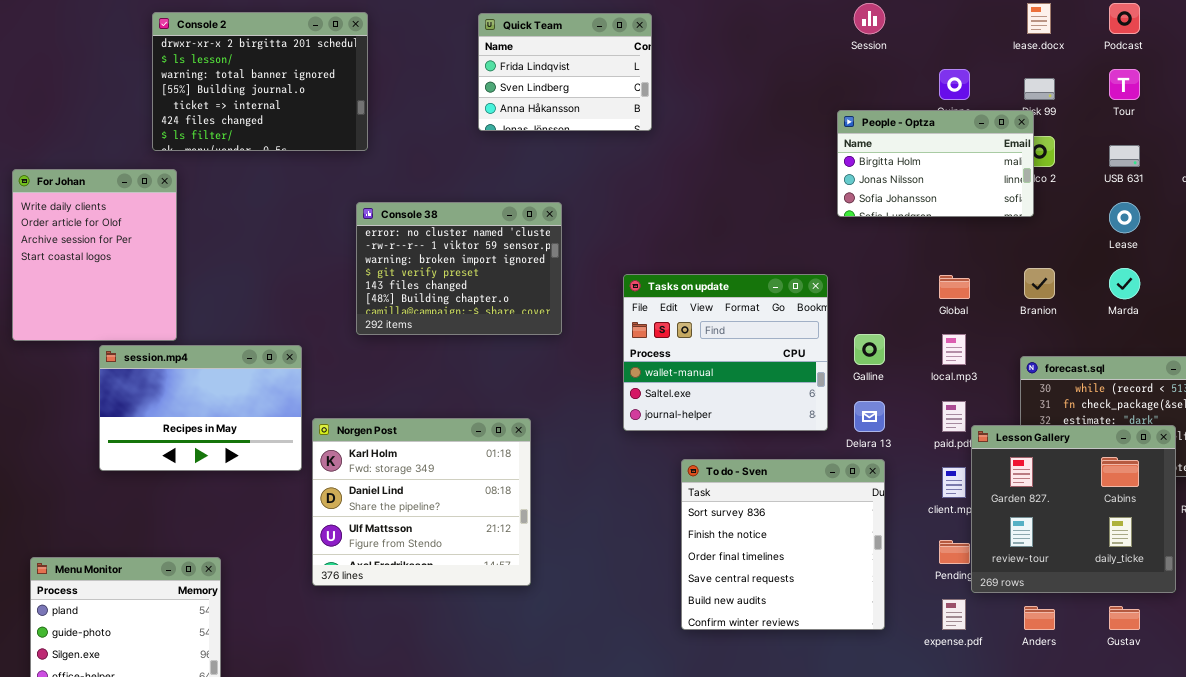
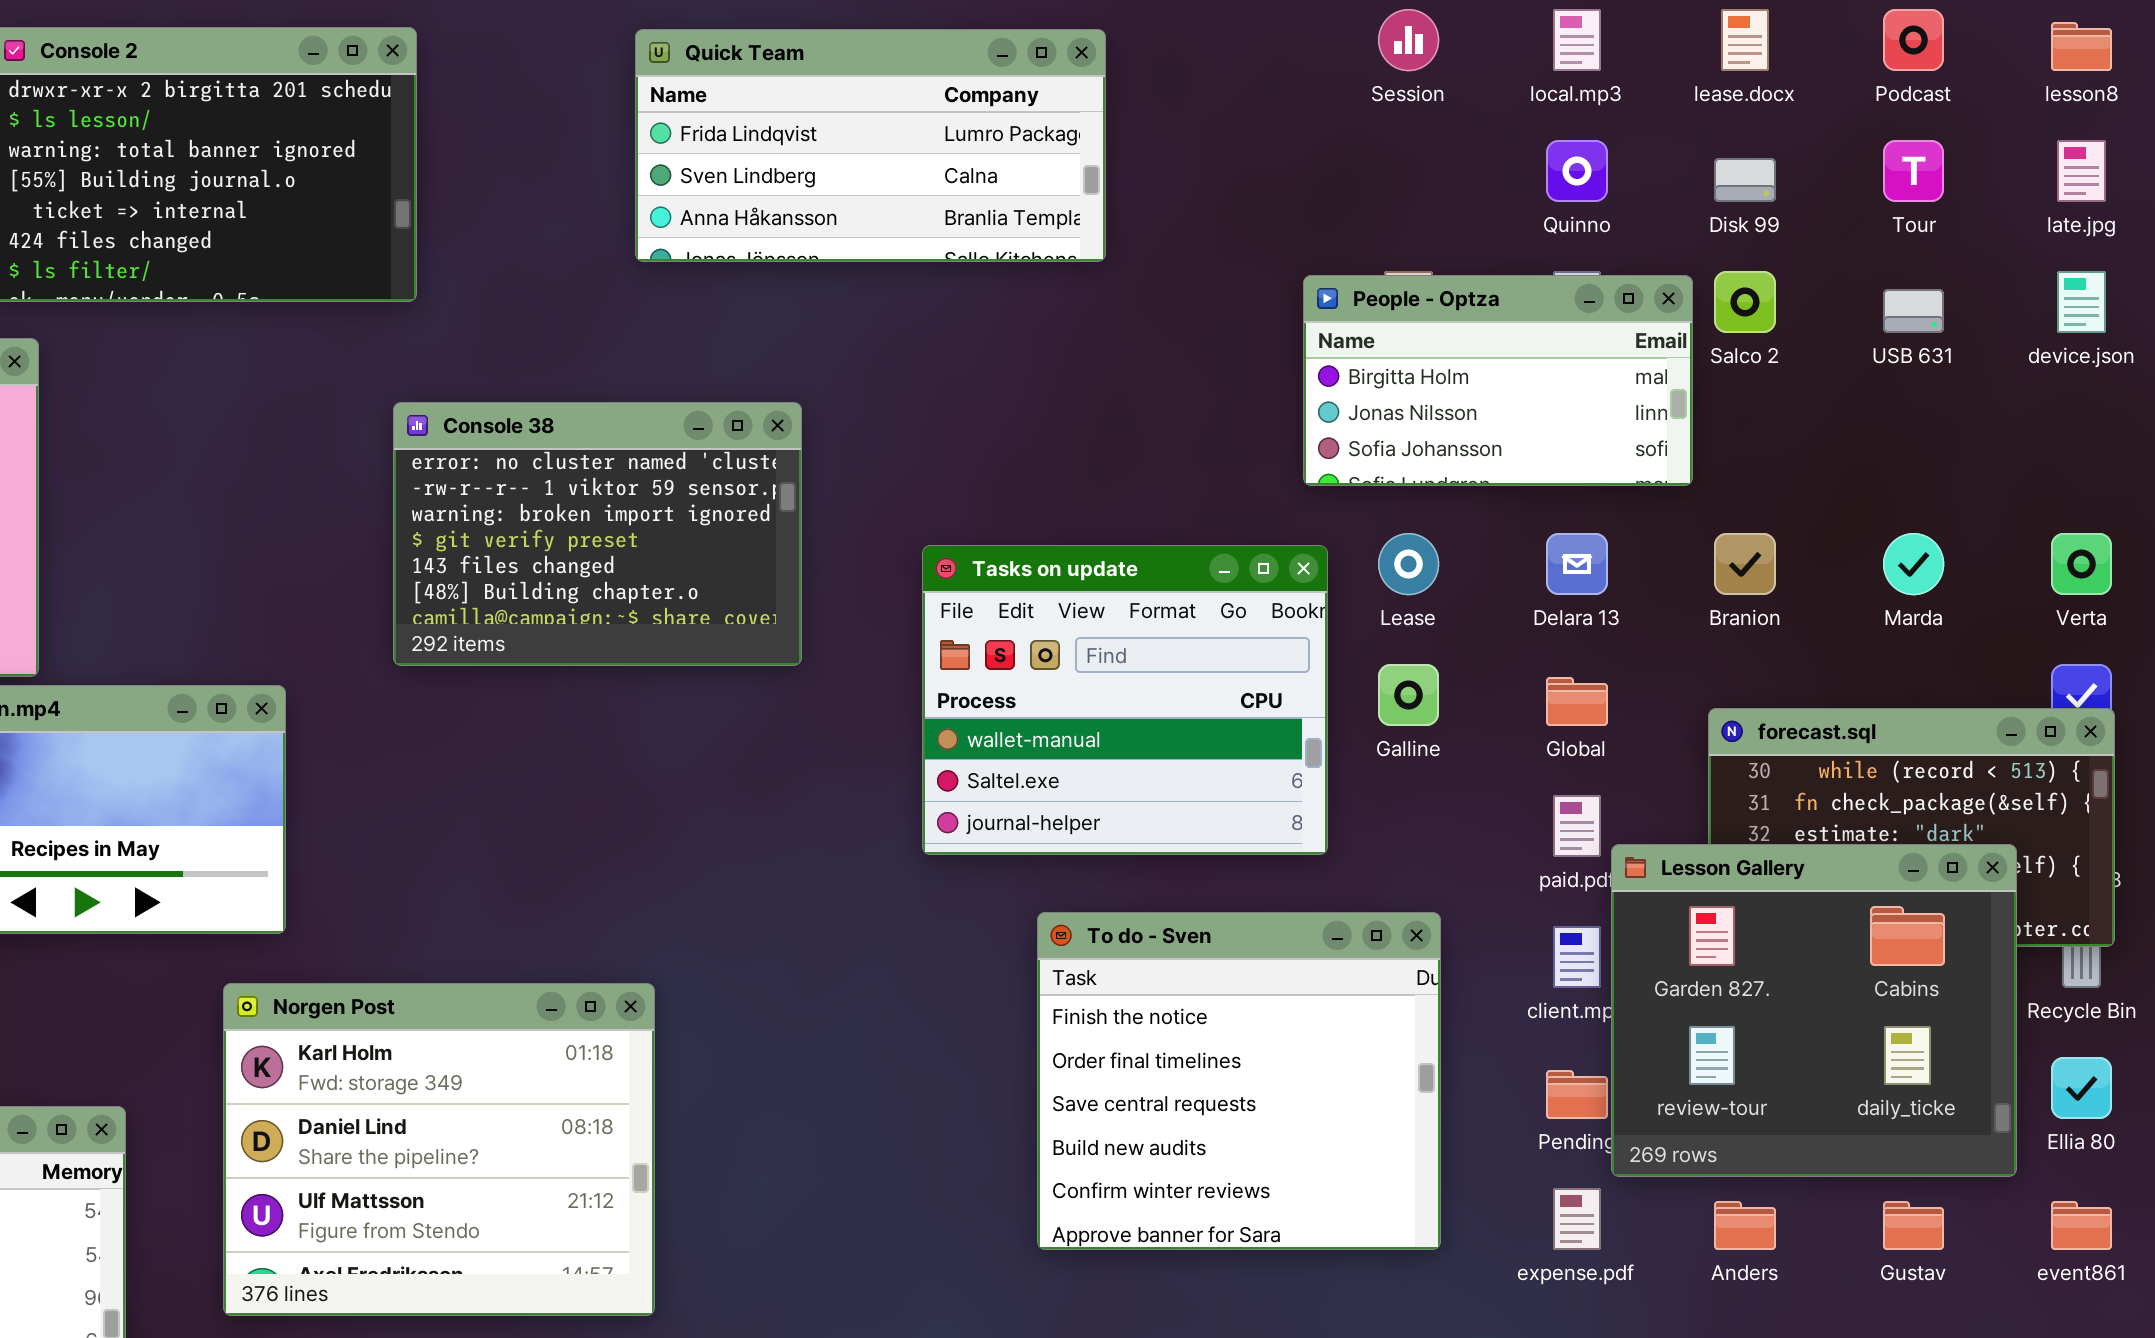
Quick Team: [478,13,652,131] -> [635,29,1106,262], resized
People - Optza: [837,110,1034,217] -> [1303,275,1693,486], moved
Lease: [1109,202,1140,233] -> [1378,533,1439,595], moved
Global: [939,275,970,299] -> [1546,677,1608,726], moved
local.mp3: [942,334,966,365] -> [1553,9,1601,71], moved
Delara 13: [854,401,885,432] -> [1546,533,1608,595], moved
Norgen Post: [312,418,531,586] -> [223,983,655,1316], moved
To do - Sven: [681,459,885,630] -> [1037,912,1441,1250], scrolled down 1 row

